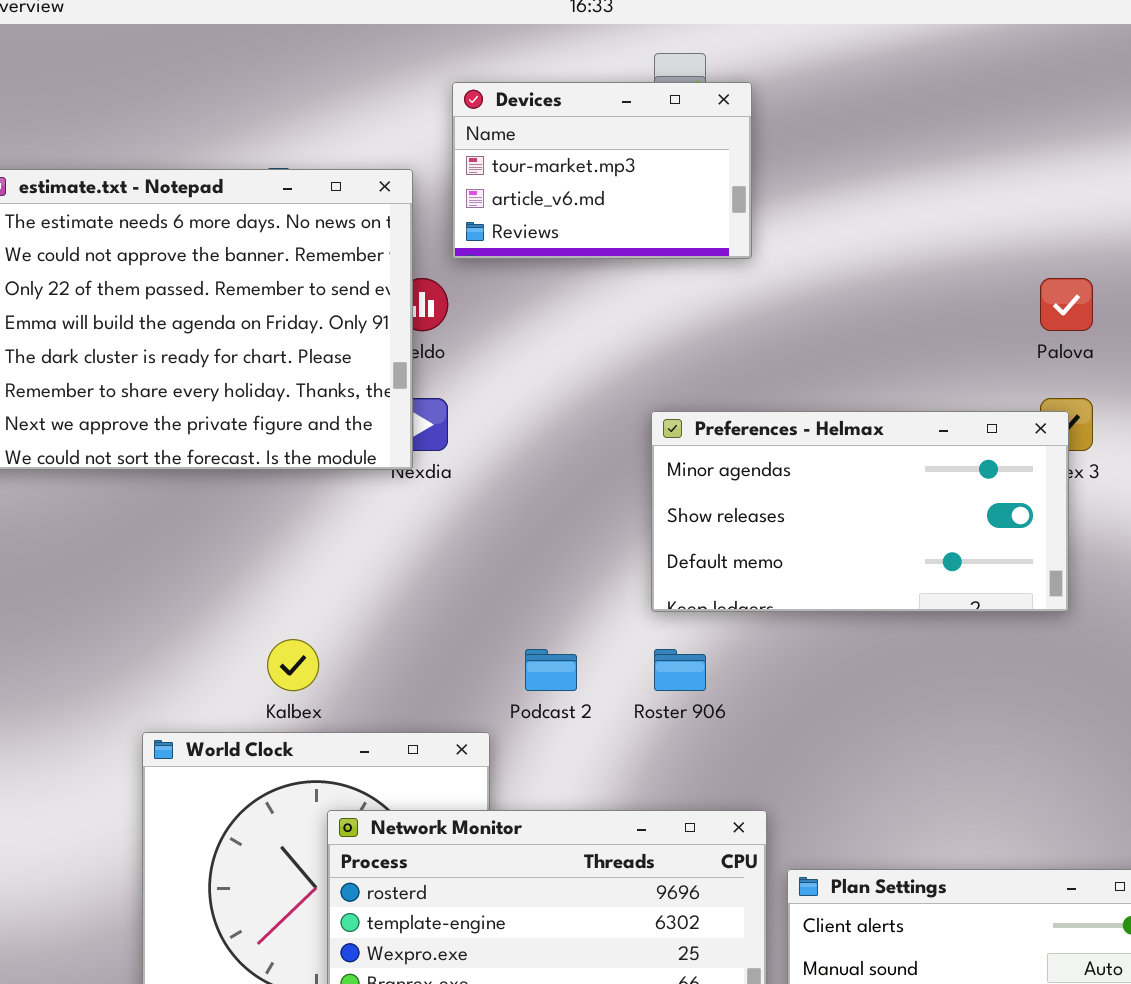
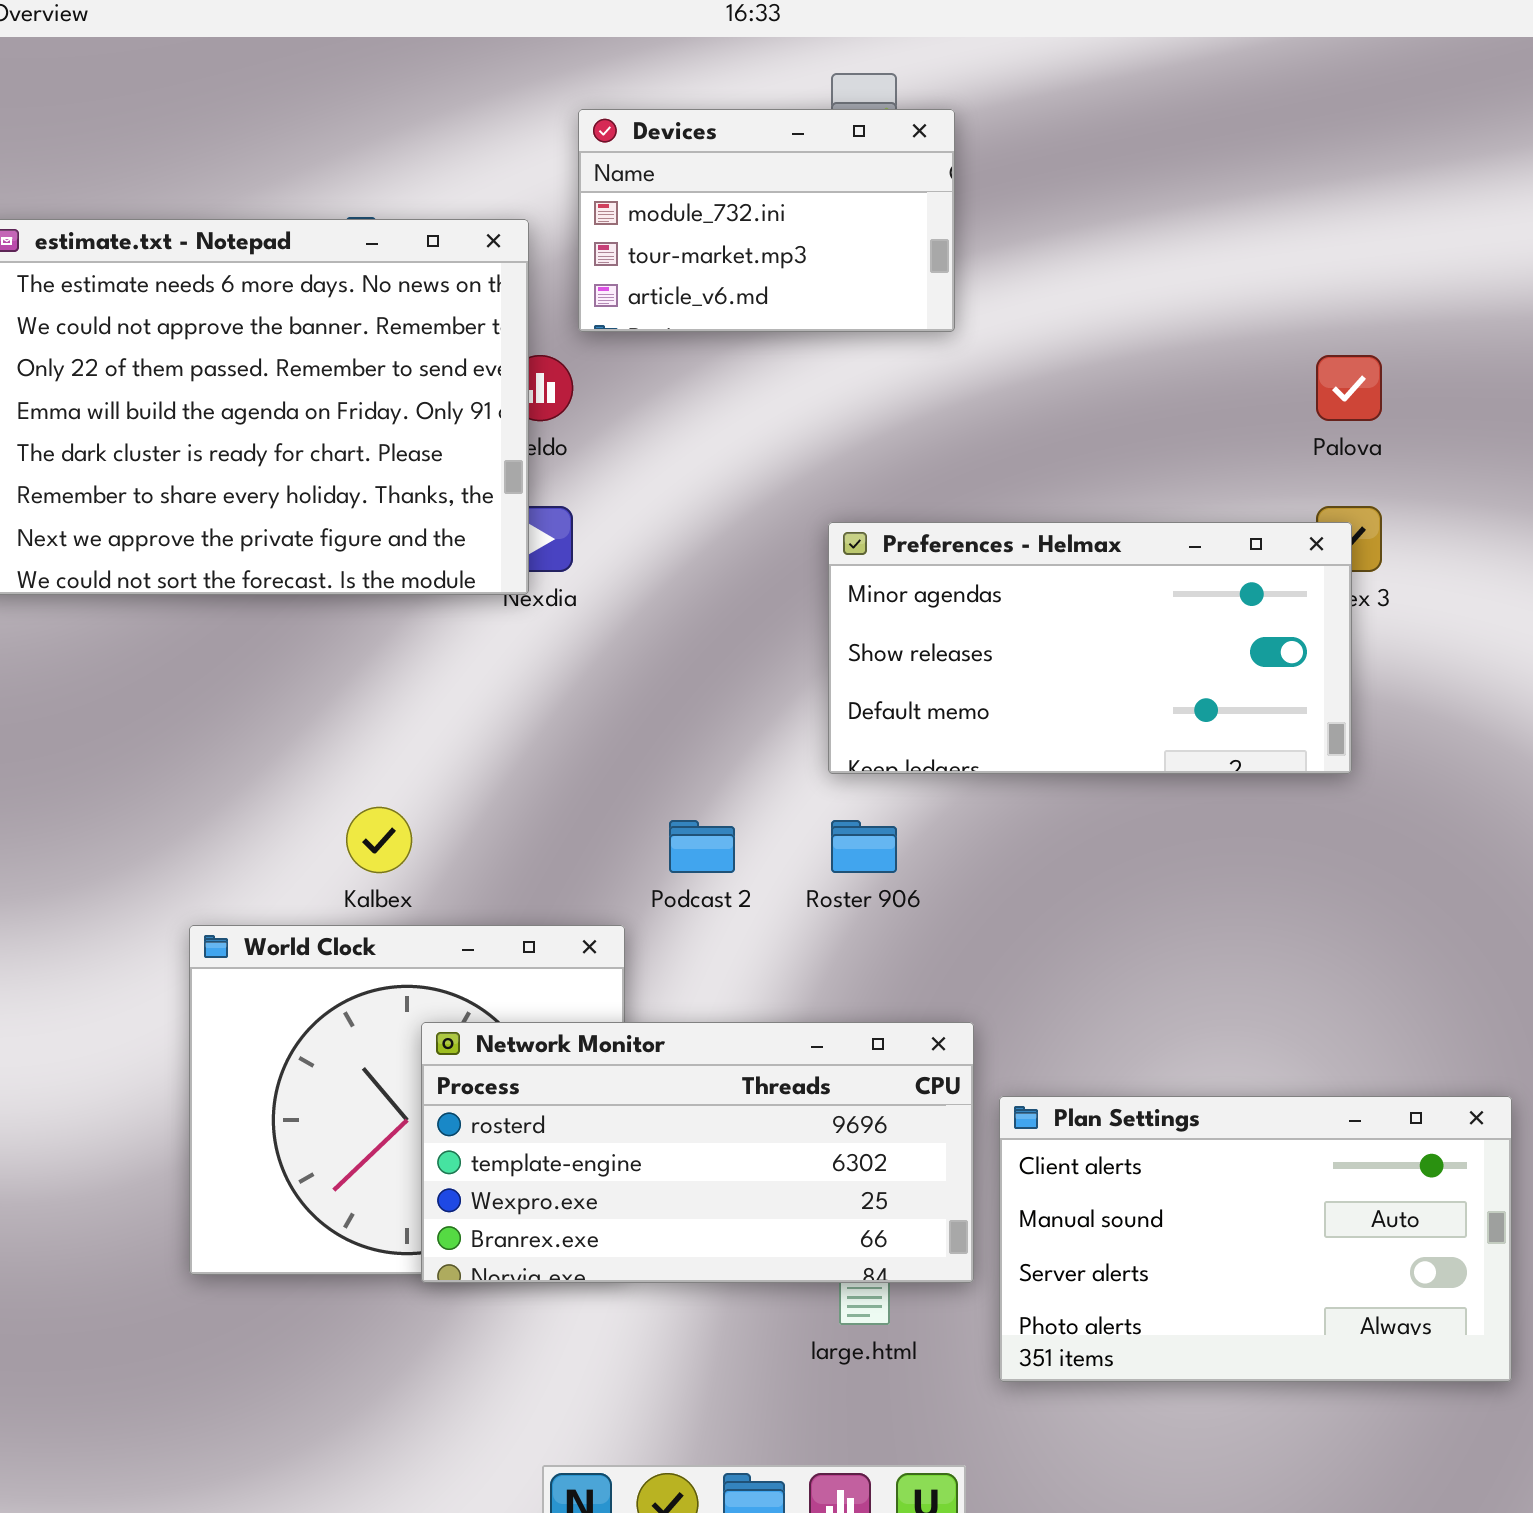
Devices: [452,82,752,259] -> [578,109,955,332], scrolled up 1 row

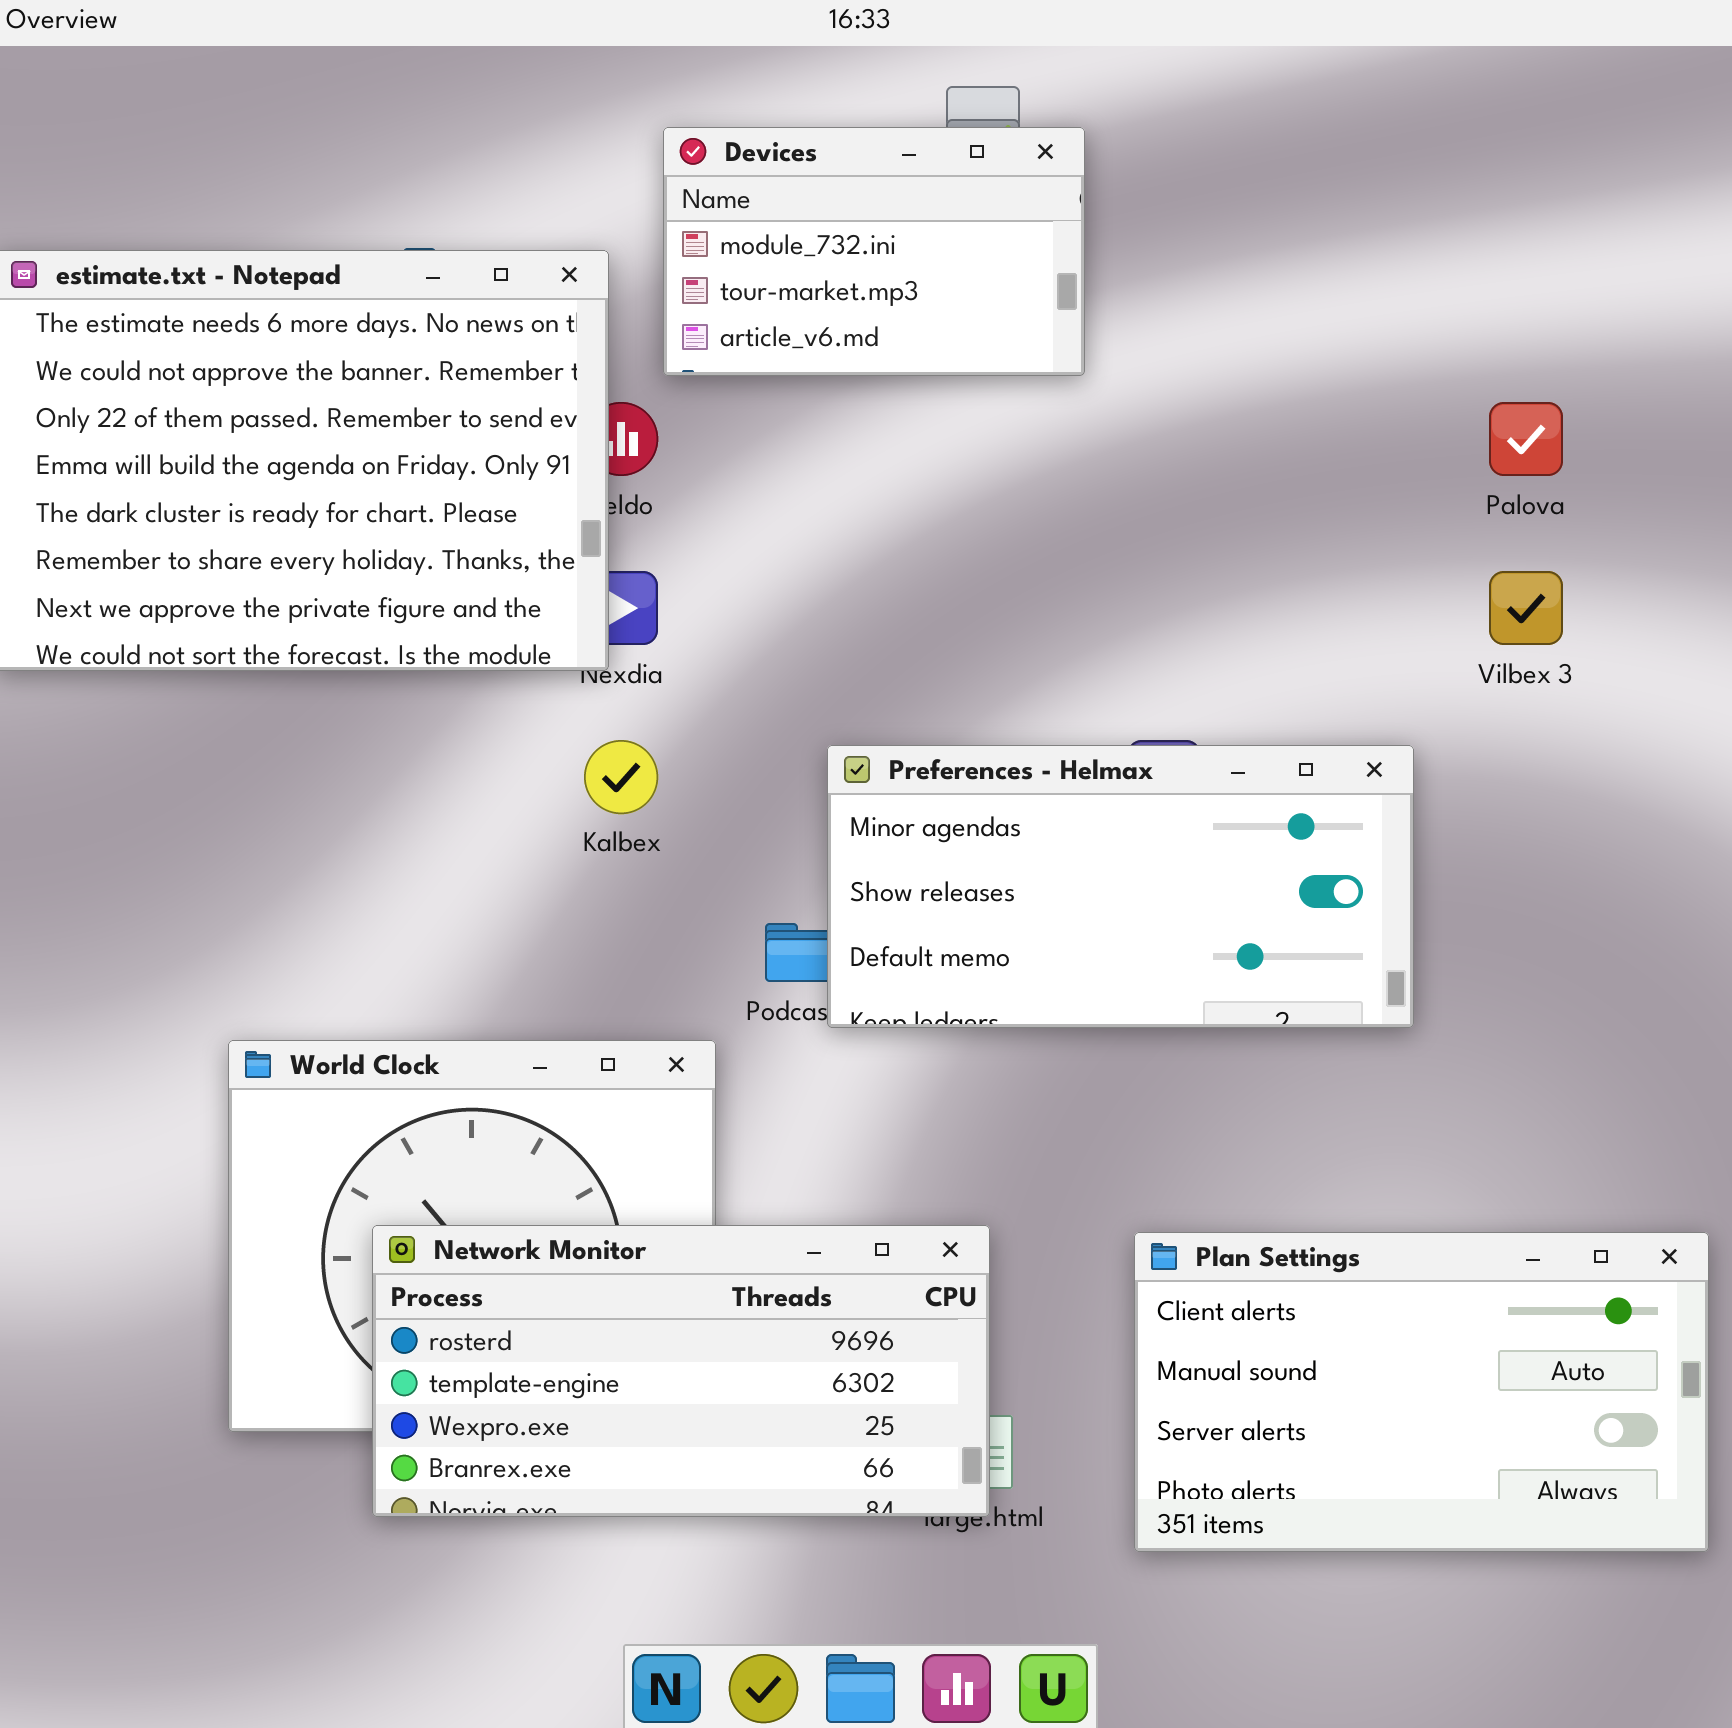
Preferences - Helmax: [828,522,1352,774] -> [827,745,1414,1028], moved
Kalbex: [346,807,412,873] -> [584,740,658,814], moved
Network Monitor: [421,1022,974,1283] -> [372,1225,990,1517], moved

